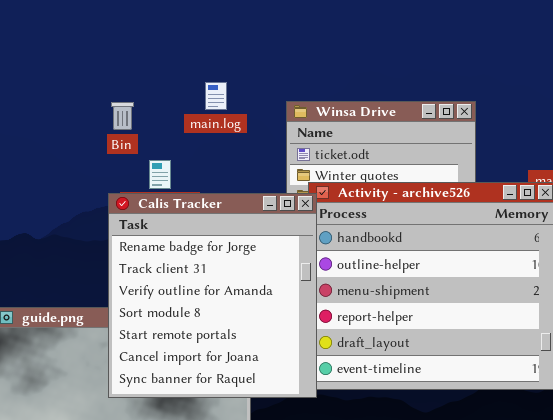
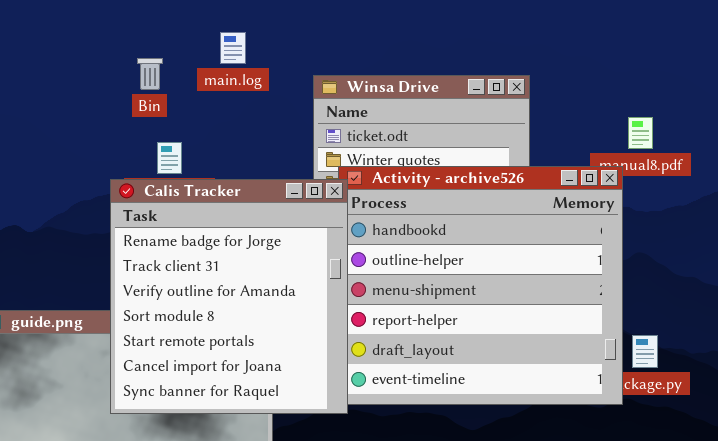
main.log: [205,82,227,110] -> [220,32,246,64], moved
Bin: [111,102,134,130] -> [137,58,163,90], moved

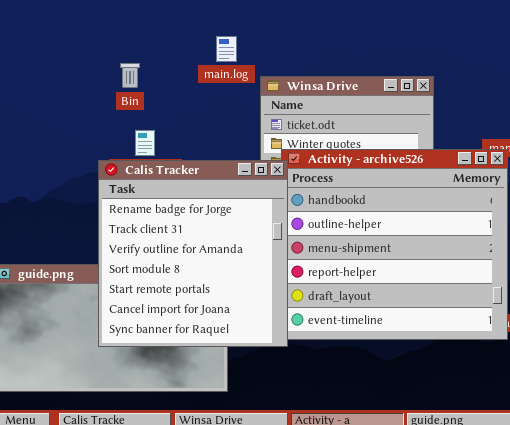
main.log: [220,32,246,64] -> [216,36,237,62], moved

